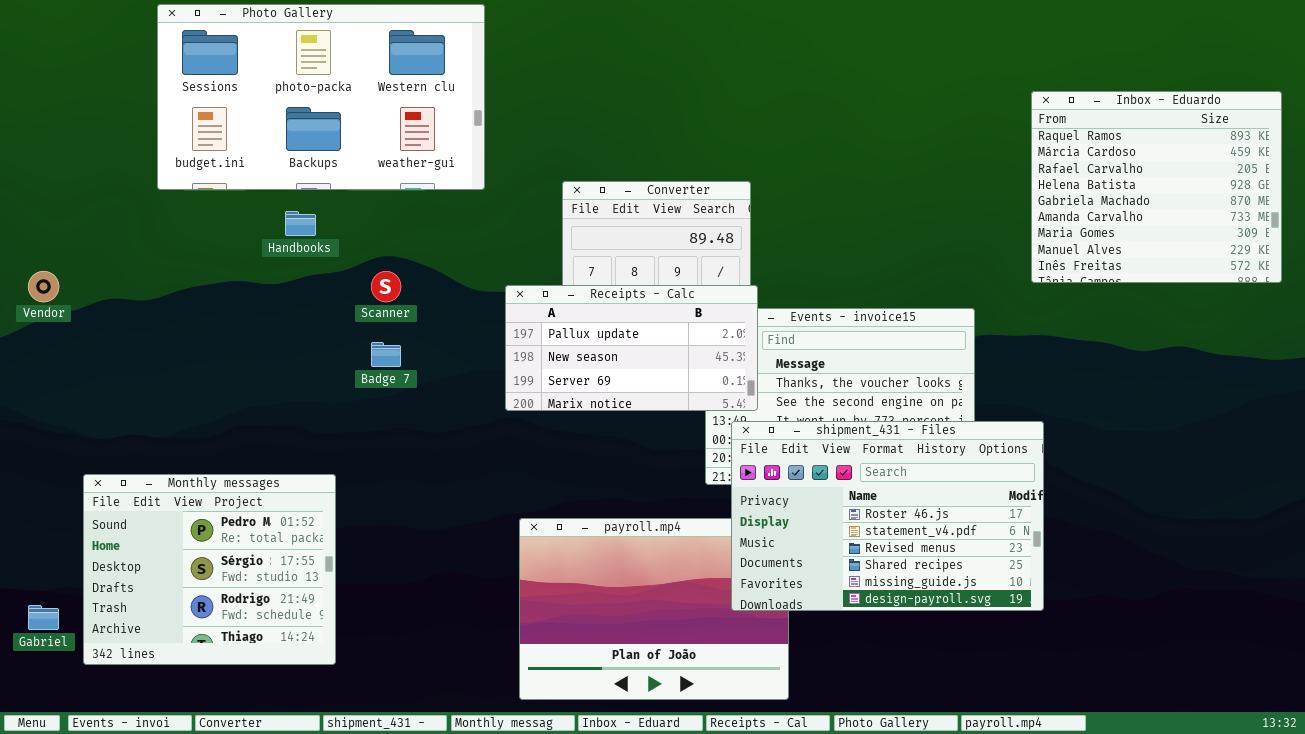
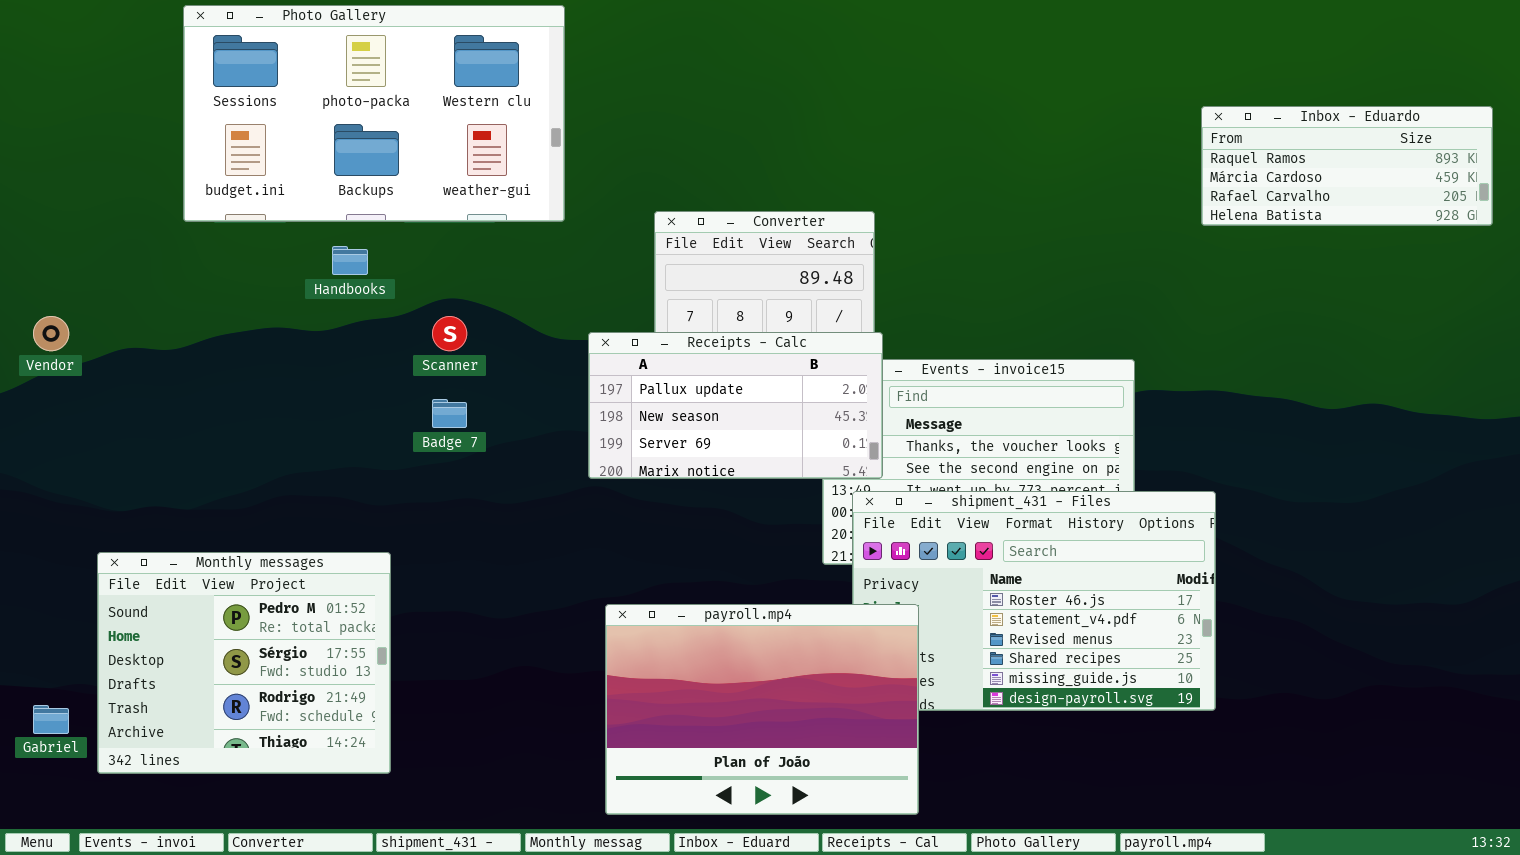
Inbox - Eduardo: [1031,91,1282,283] -> [1201,106,1493,226], resized
payroll.mp4: [519,518,789,700] -> [605,604,919,815], raised

